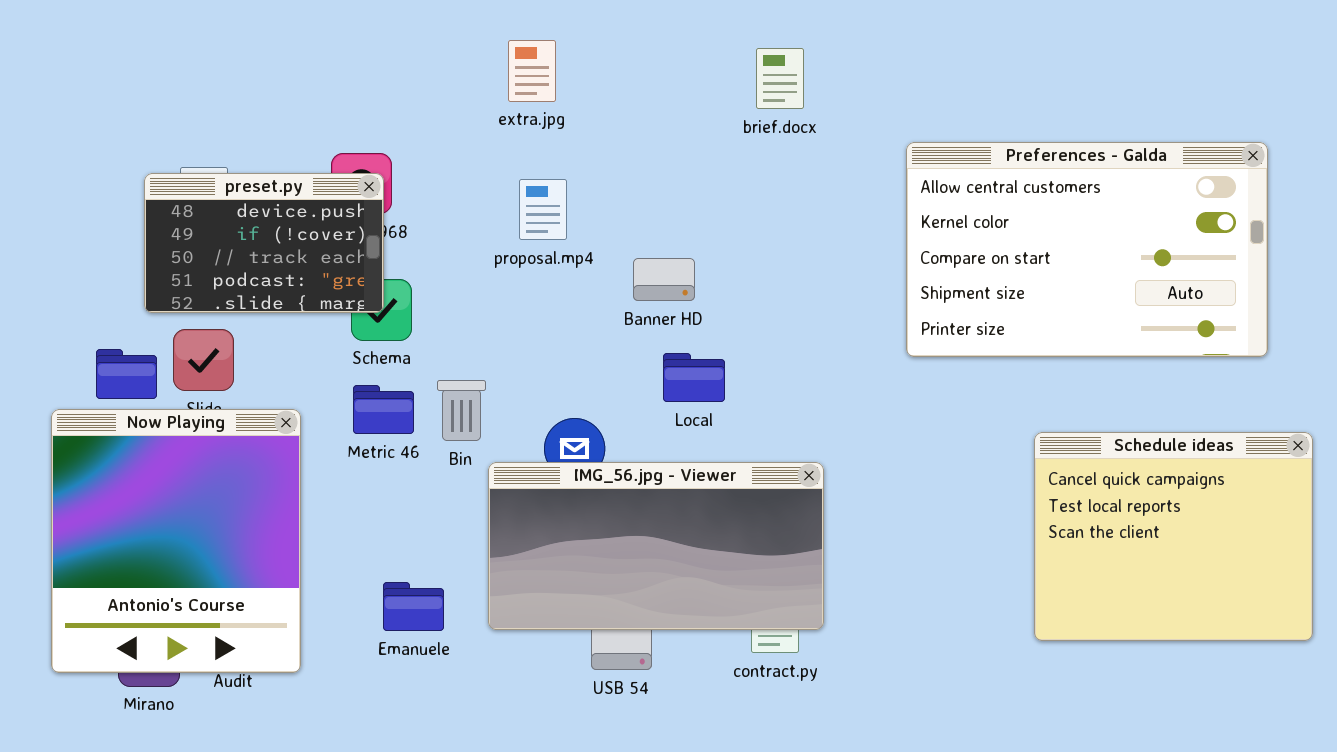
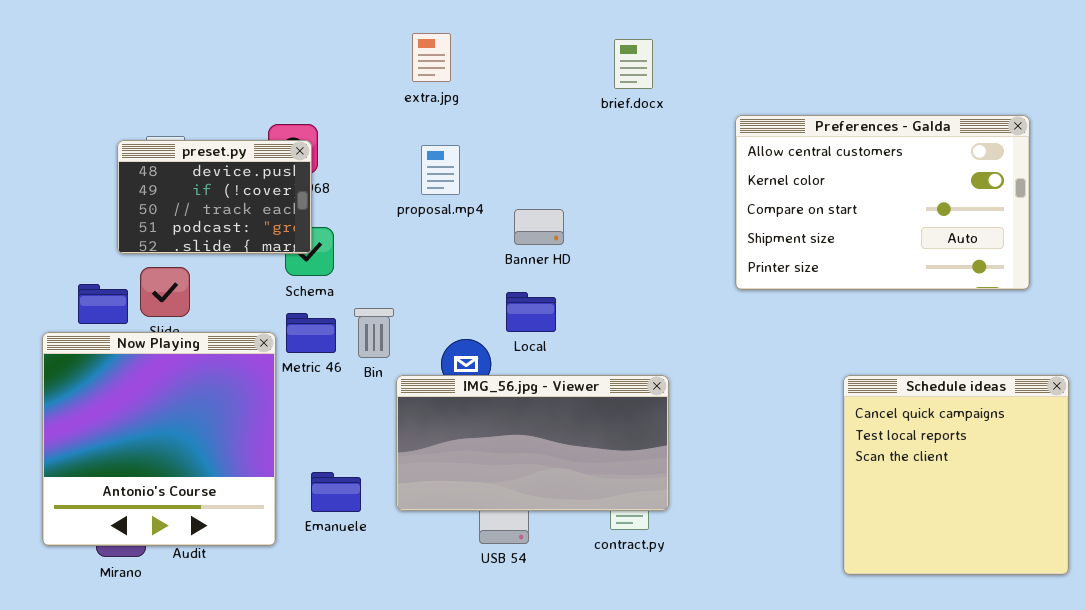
Local: [663,353,725,402] -> [506,292,556,332], moved
Now Playing: [51,409,301,673] -> [42,332,276,546], resized
Schedule ideas: [1034,432,1313,641] -> [843,375,1069,575], moved, resized

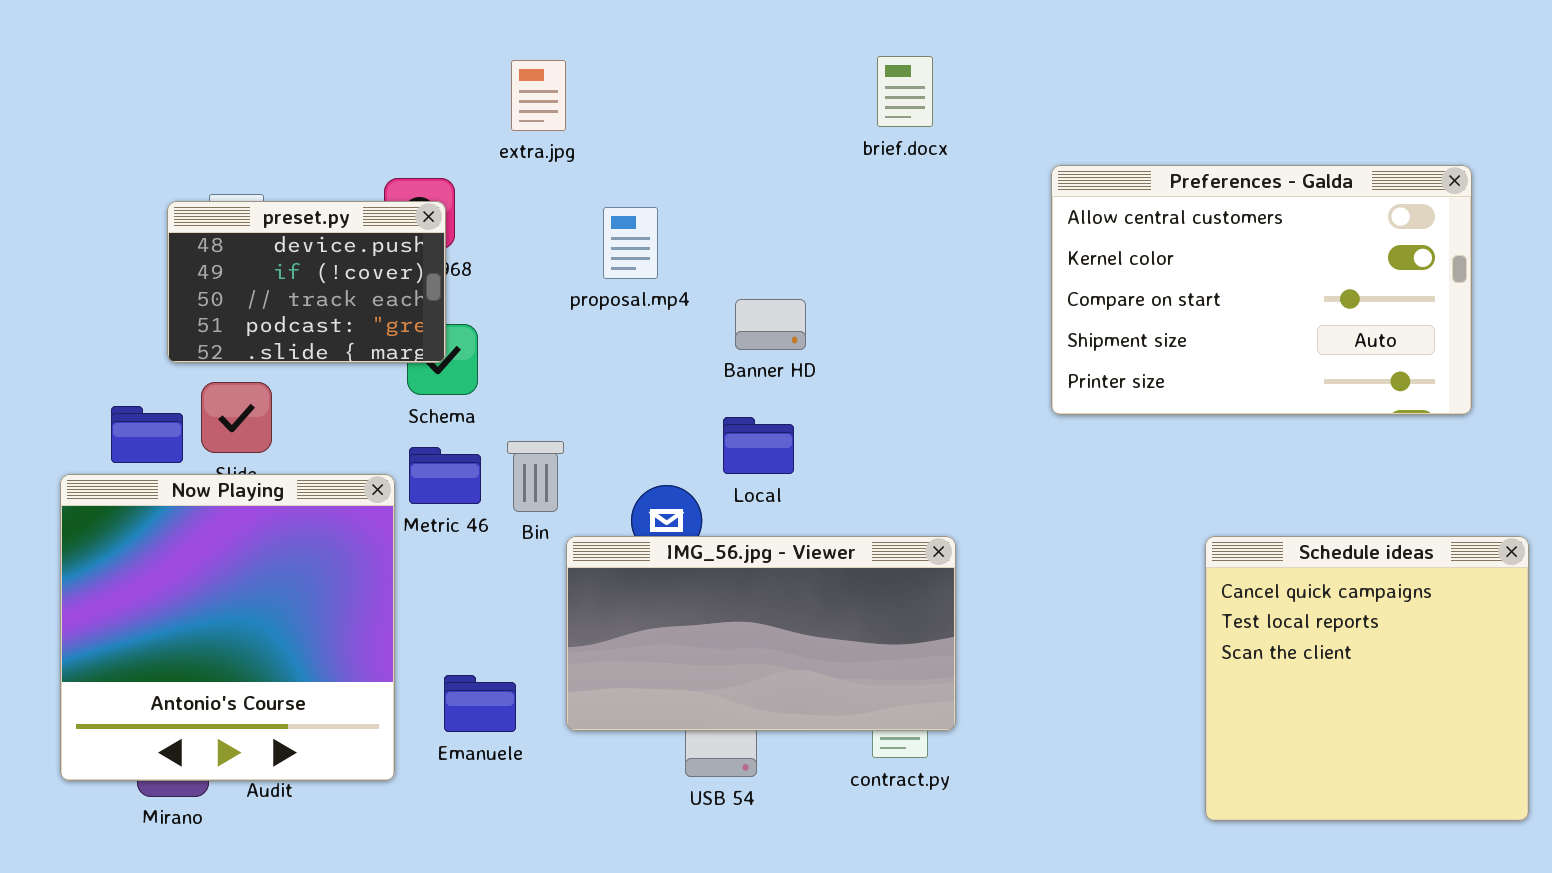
extra.jpg: [412,33,451,82] -> [511,60,566,131], moved

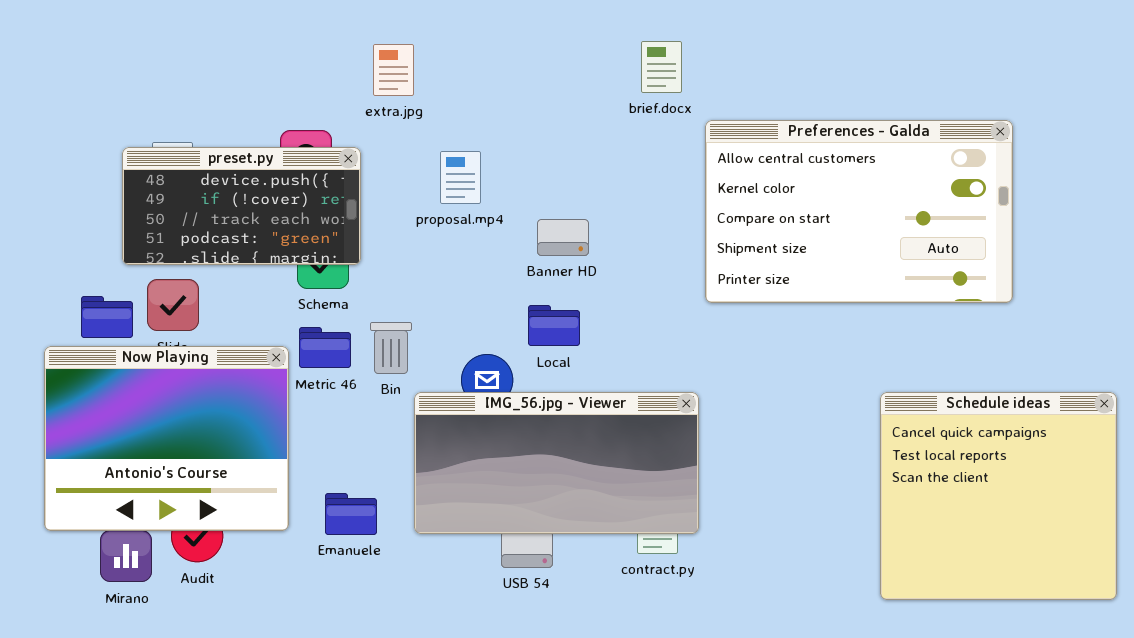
Preferences - Galda: [1051,165,1472,415] -> [705,120,1013,303], moved
preset.py: [167,201,446,363] -> [122,147,361,265], resized
Now Playing: [60,474,395,781] -> [44,346,289,531], resized

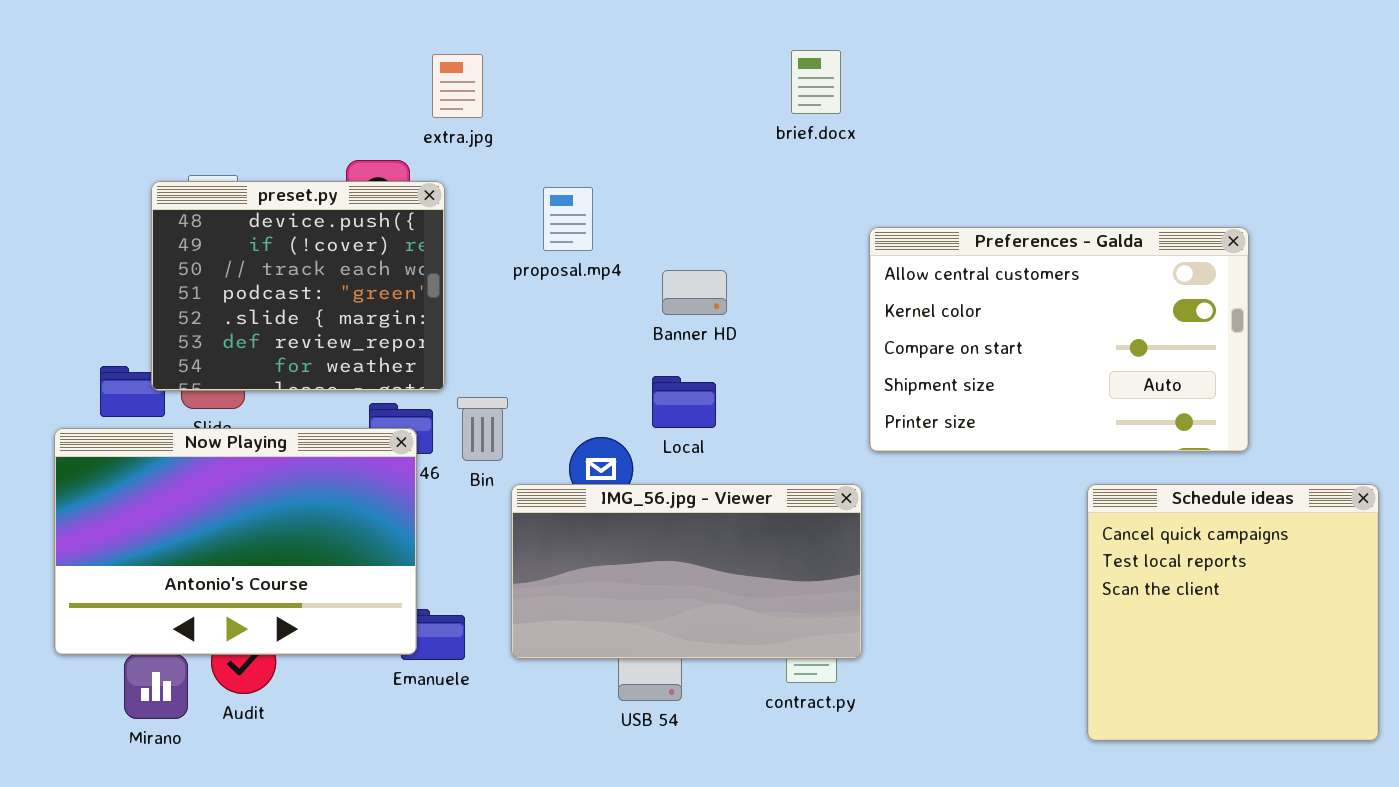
extra.jpg: [373,44,414,96] -> [432,54,483,118], moved
Preferences - Galda: [705,120,1013,303] -> [869,227,1249,452], moved
preset.py: [122,147,361,265] -> [151,181,445,391], resized
Now Playing: [44,346,289,531] -> [54,428,417,655], resized

